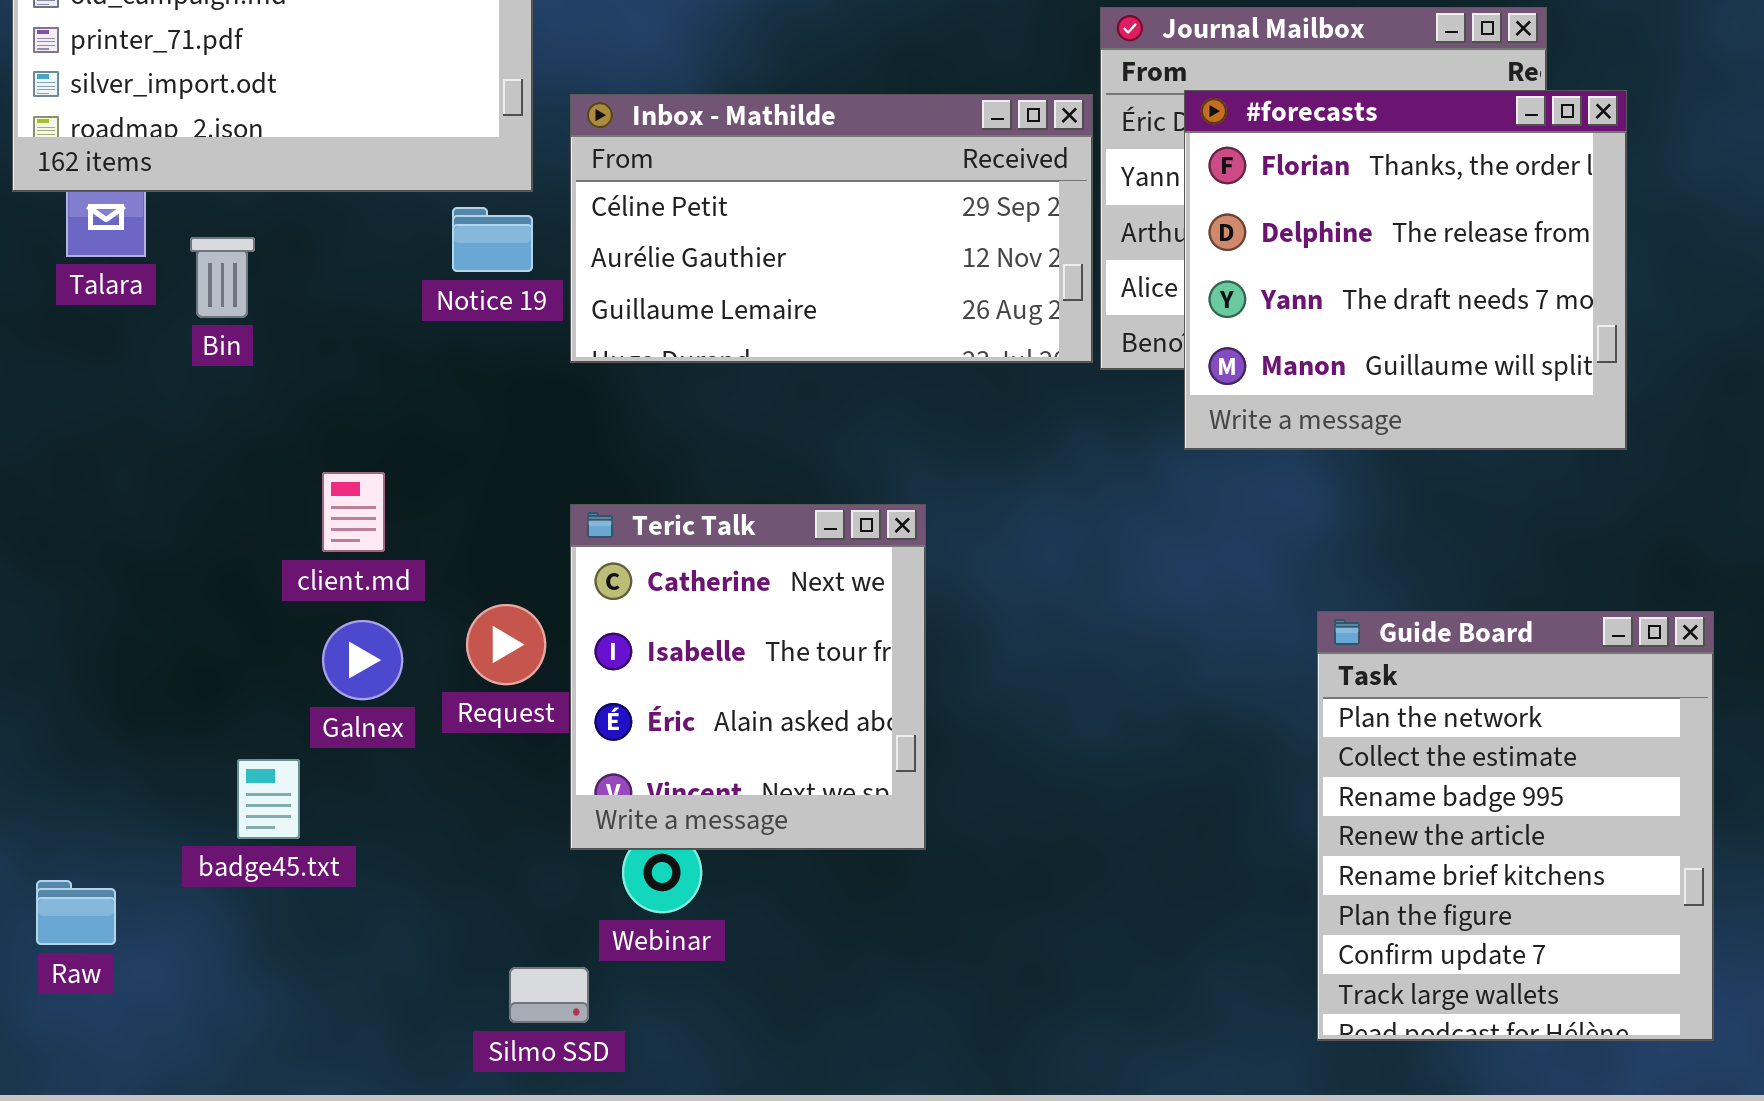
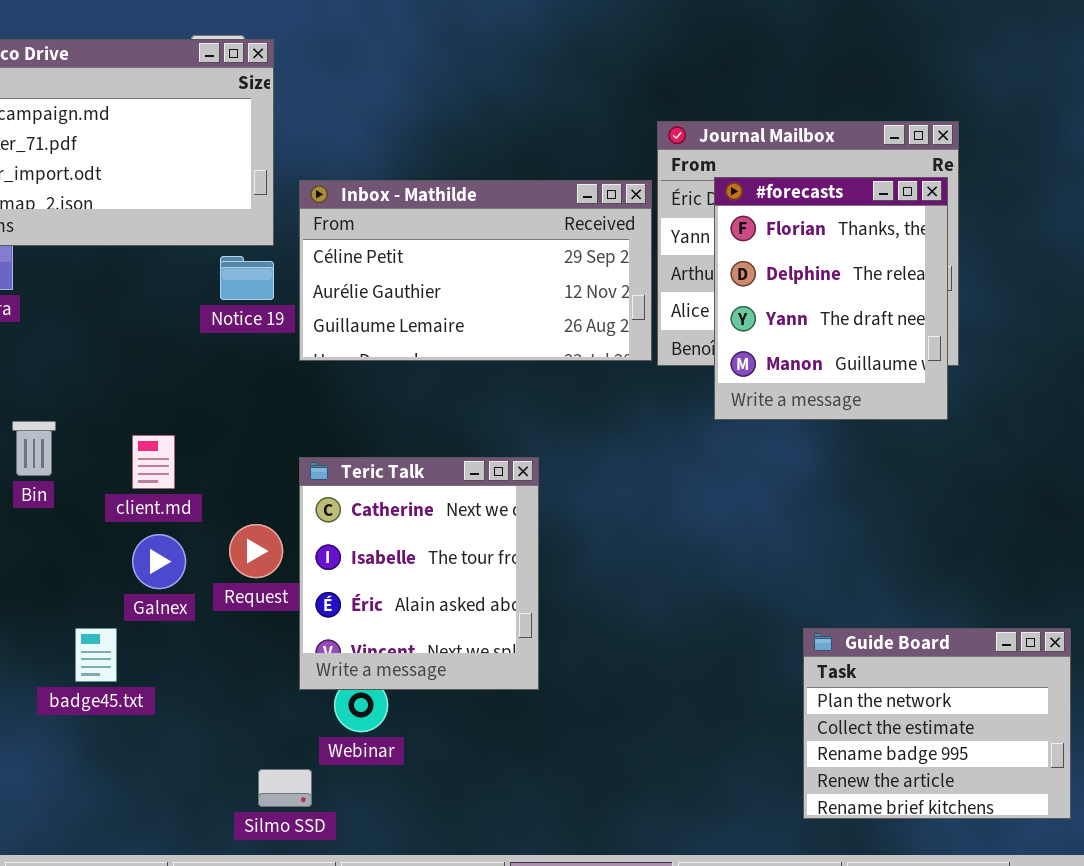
#forecasts: [1184,90,1627,450] -> [714,177,948,420], resized
Bin: [190,237,255,318] -> [12,421,56,476], moved
Guide Board: [1317,611,1714,1041] -> [803,628,1071,819], resized

